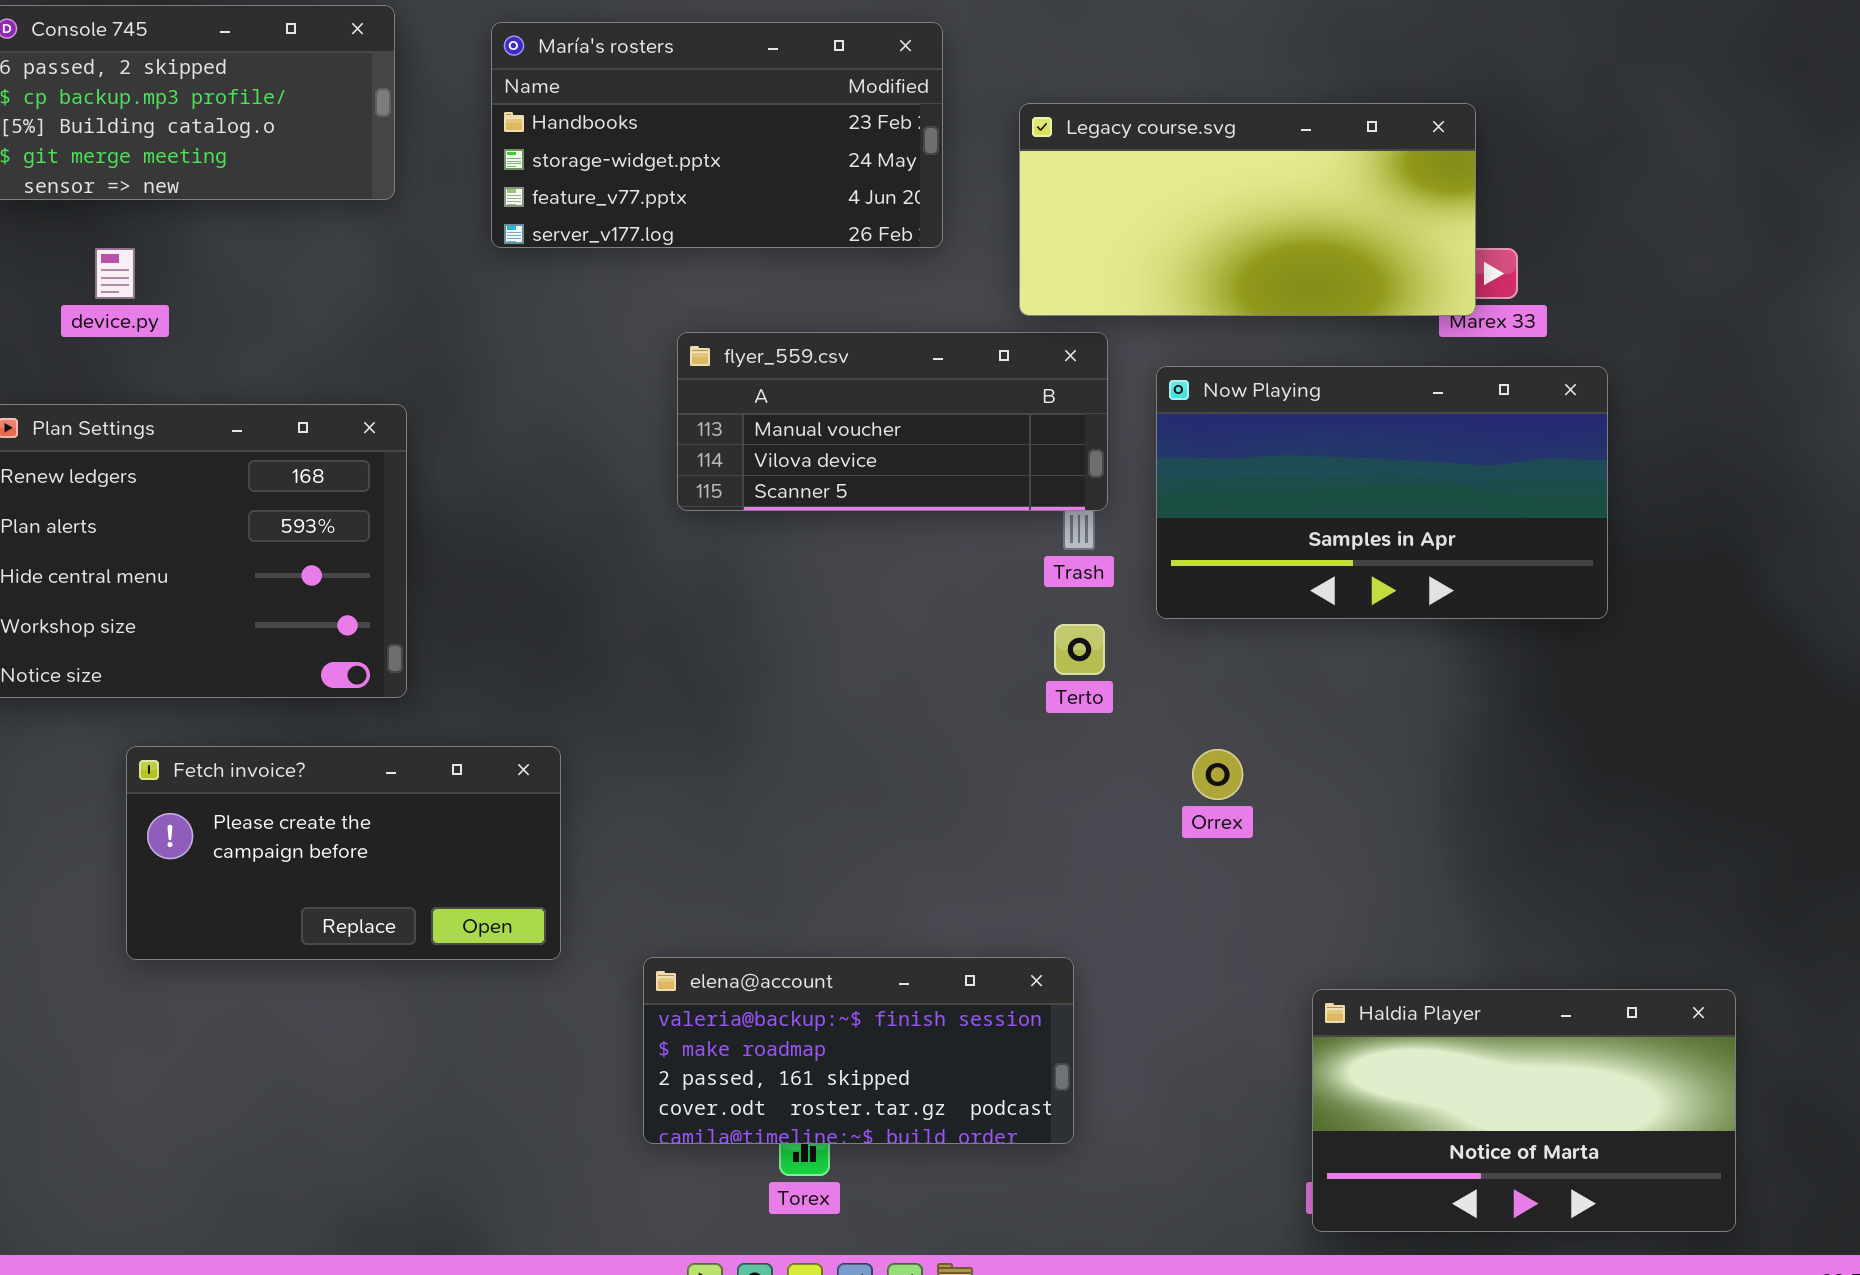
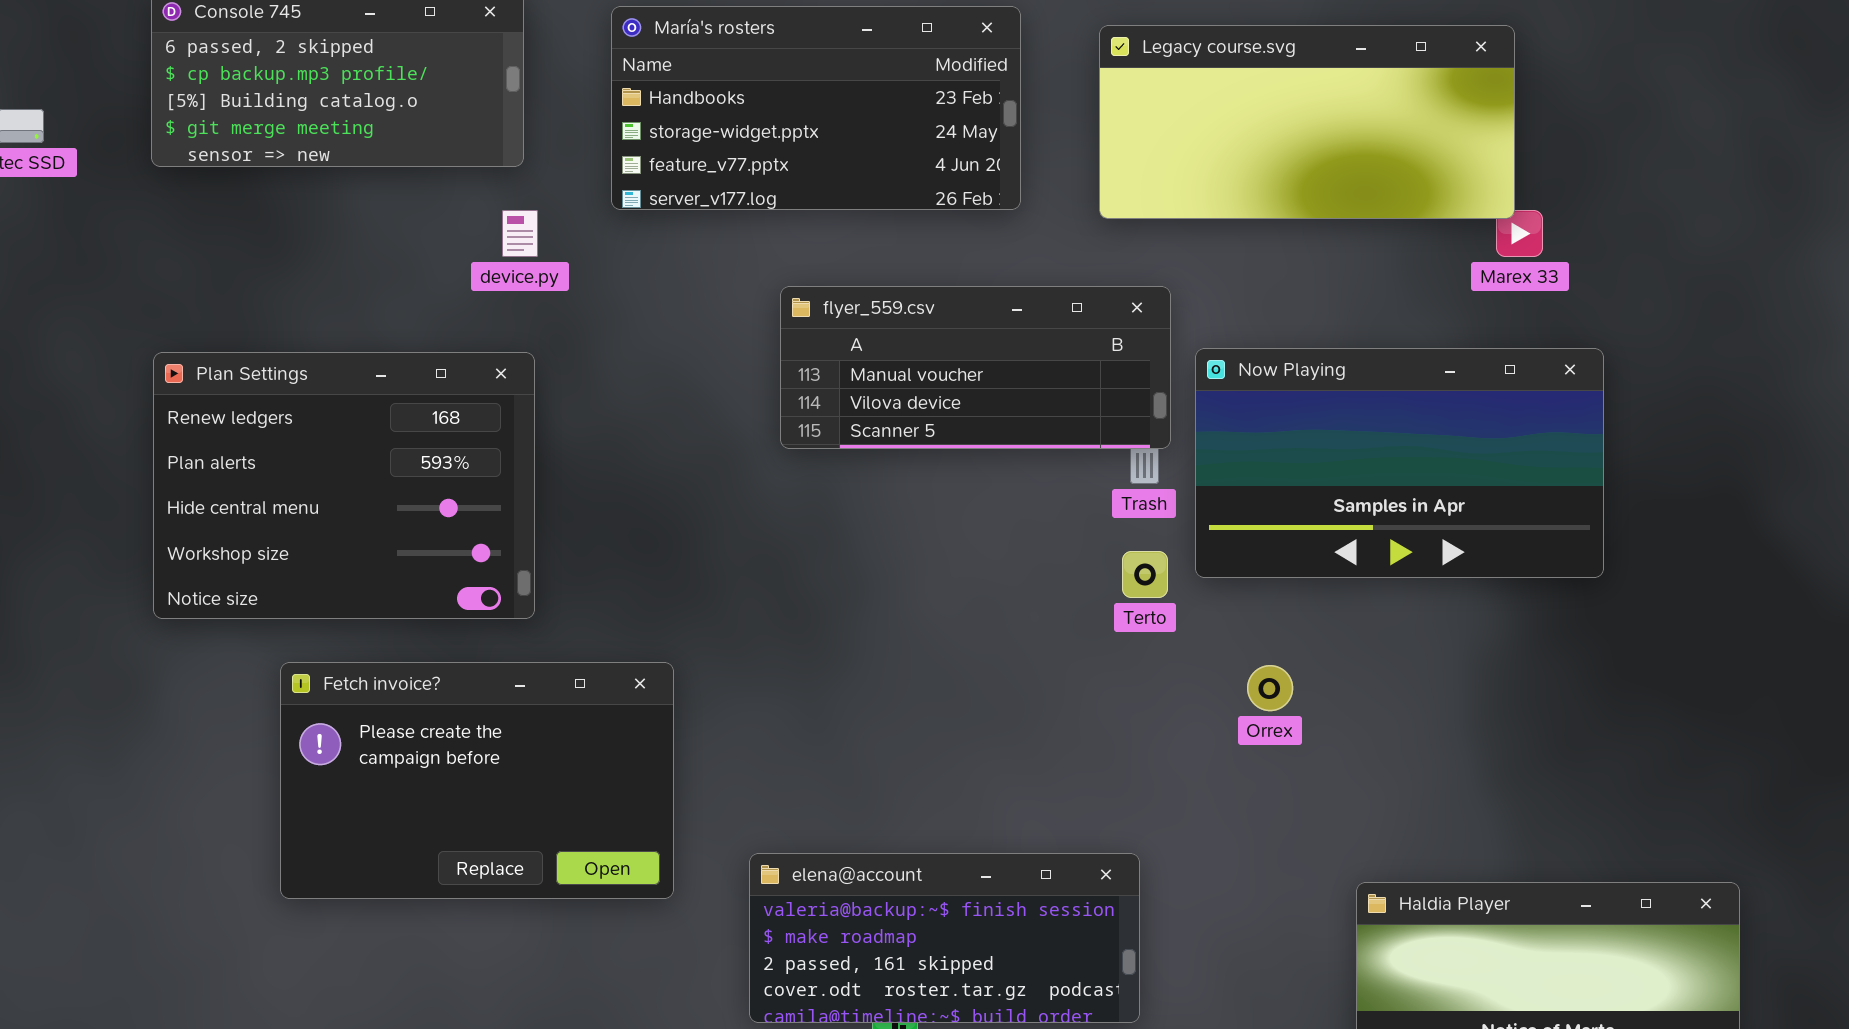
Legacy course.svg: [1019,103,1476,316] -> [1099,25,1515,219], moved
device.py: [95,248,135,299] -> [502,210,538,257], moved
Now Playing: [1156,366,1608,619] -> [1195,348,1604,578], moved
Fetch invoice?: [126,746,561,960] -> [280,662,674,899], resized

